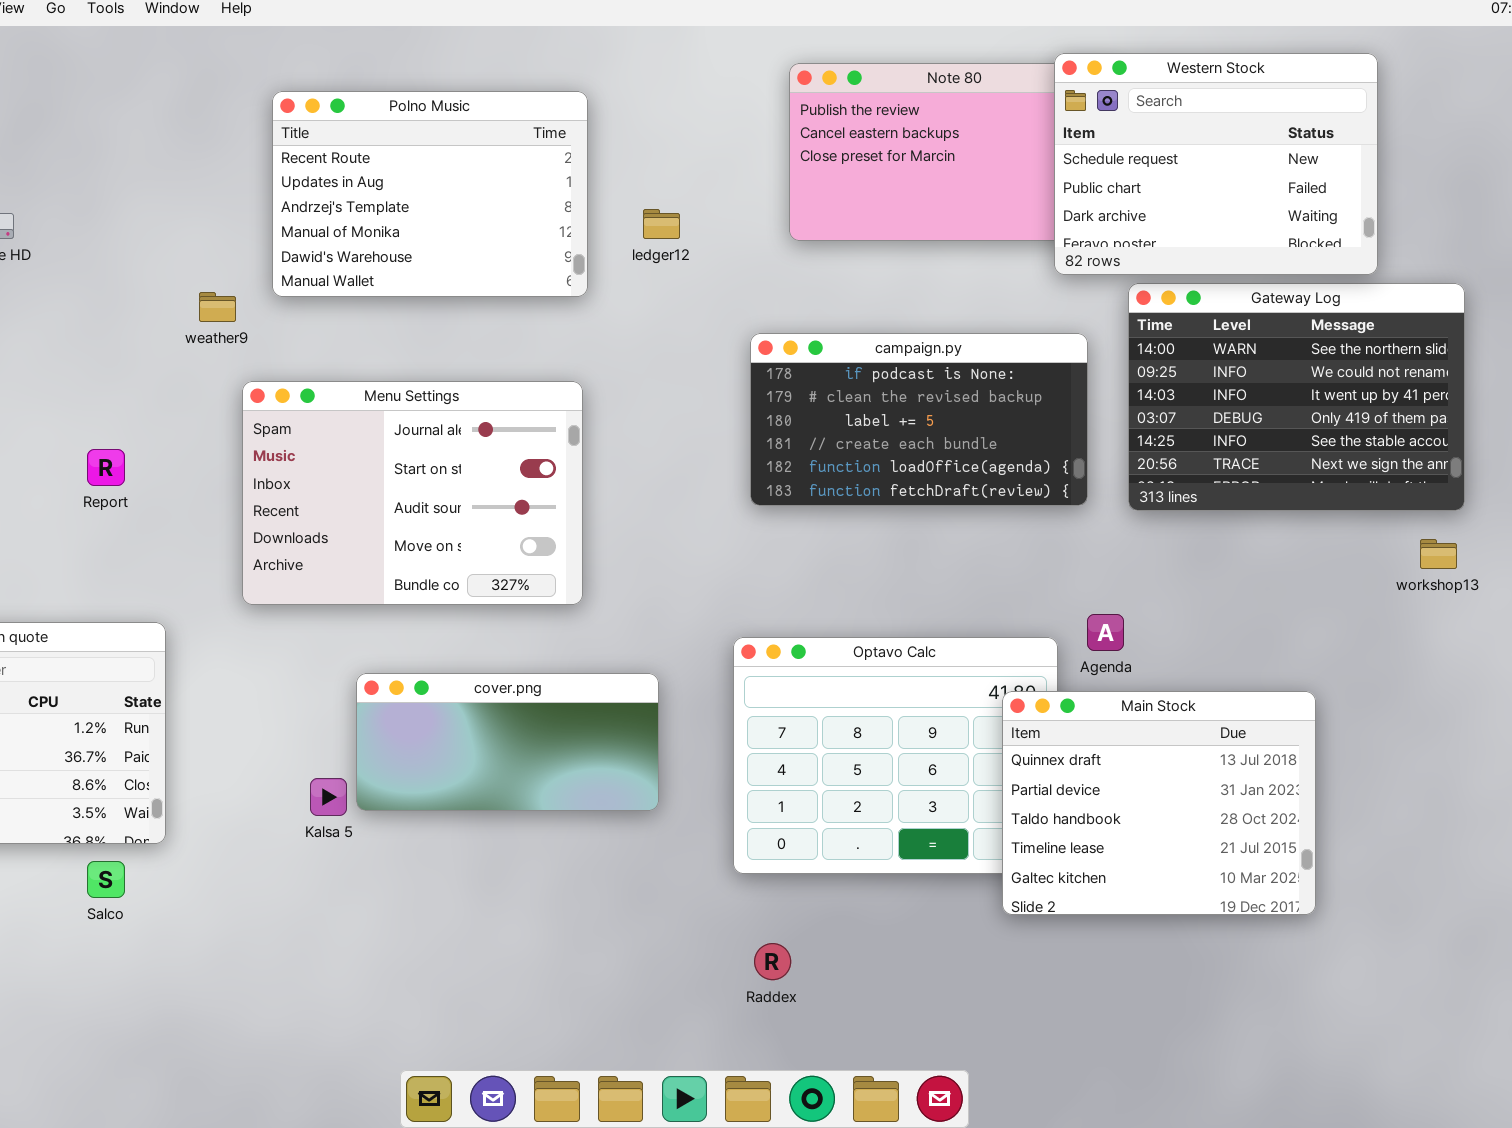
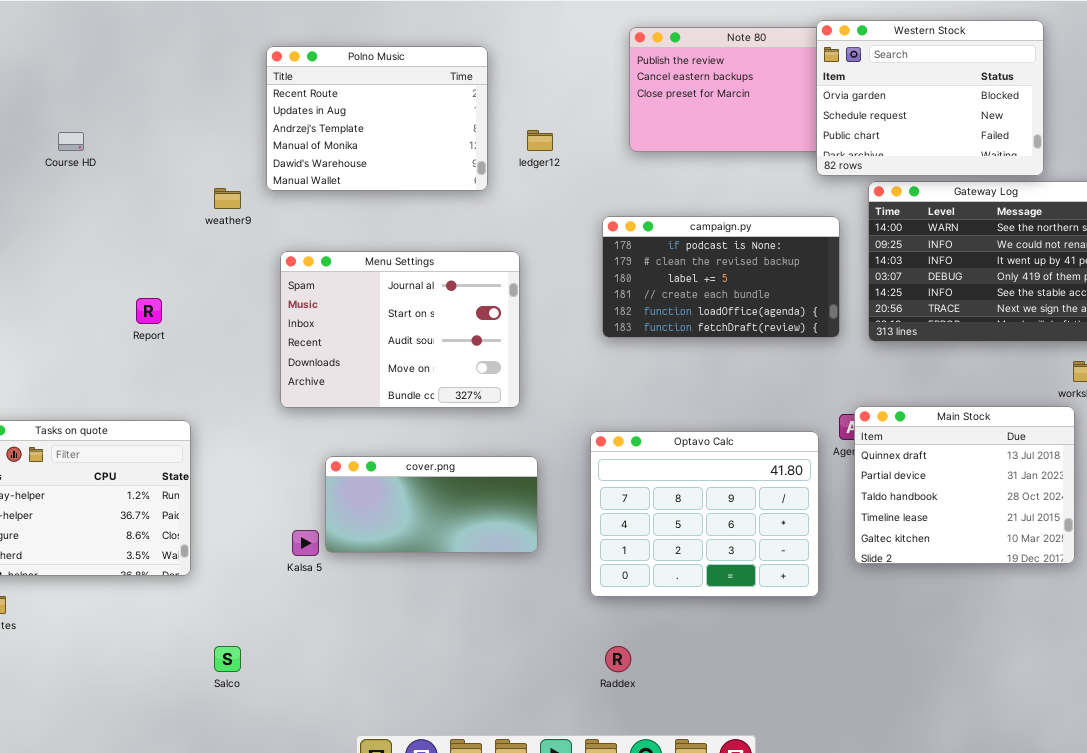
Western Stock: [1054,53,1378,275] -> [816,20,1044,176], scrolled up 1 row
Menu Settings: [242,381,583,605] -> [280,251,520,408], moved
Main Stock: [1002,691,1316,915] -> [854,406,1075,564], moved
Salco: [87,861,125,898] -> [214,646,241,672], moved

